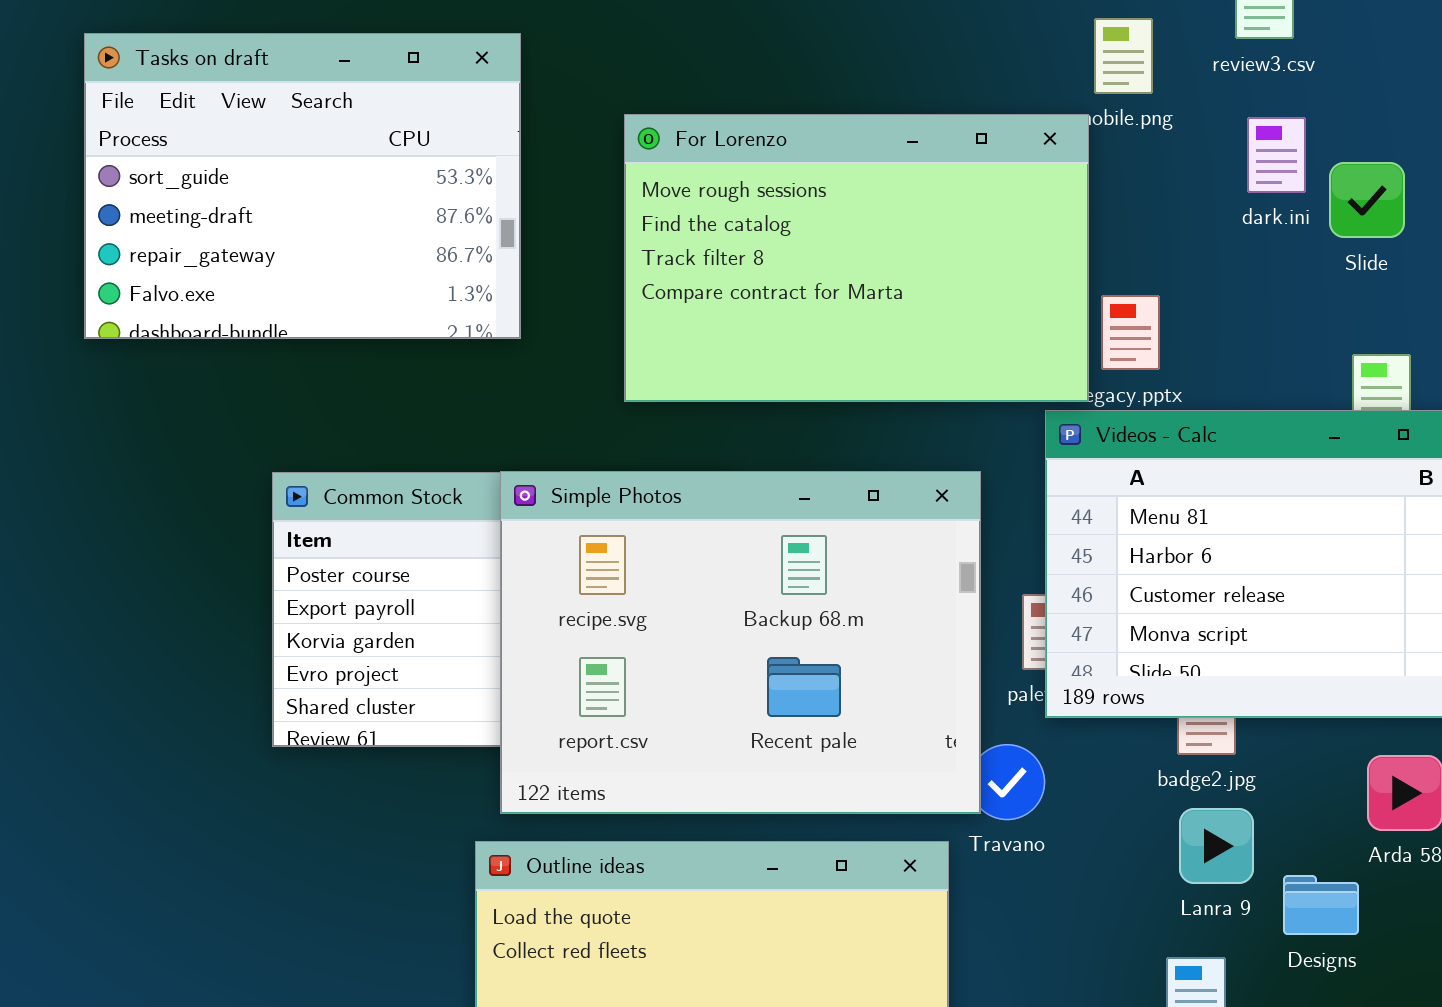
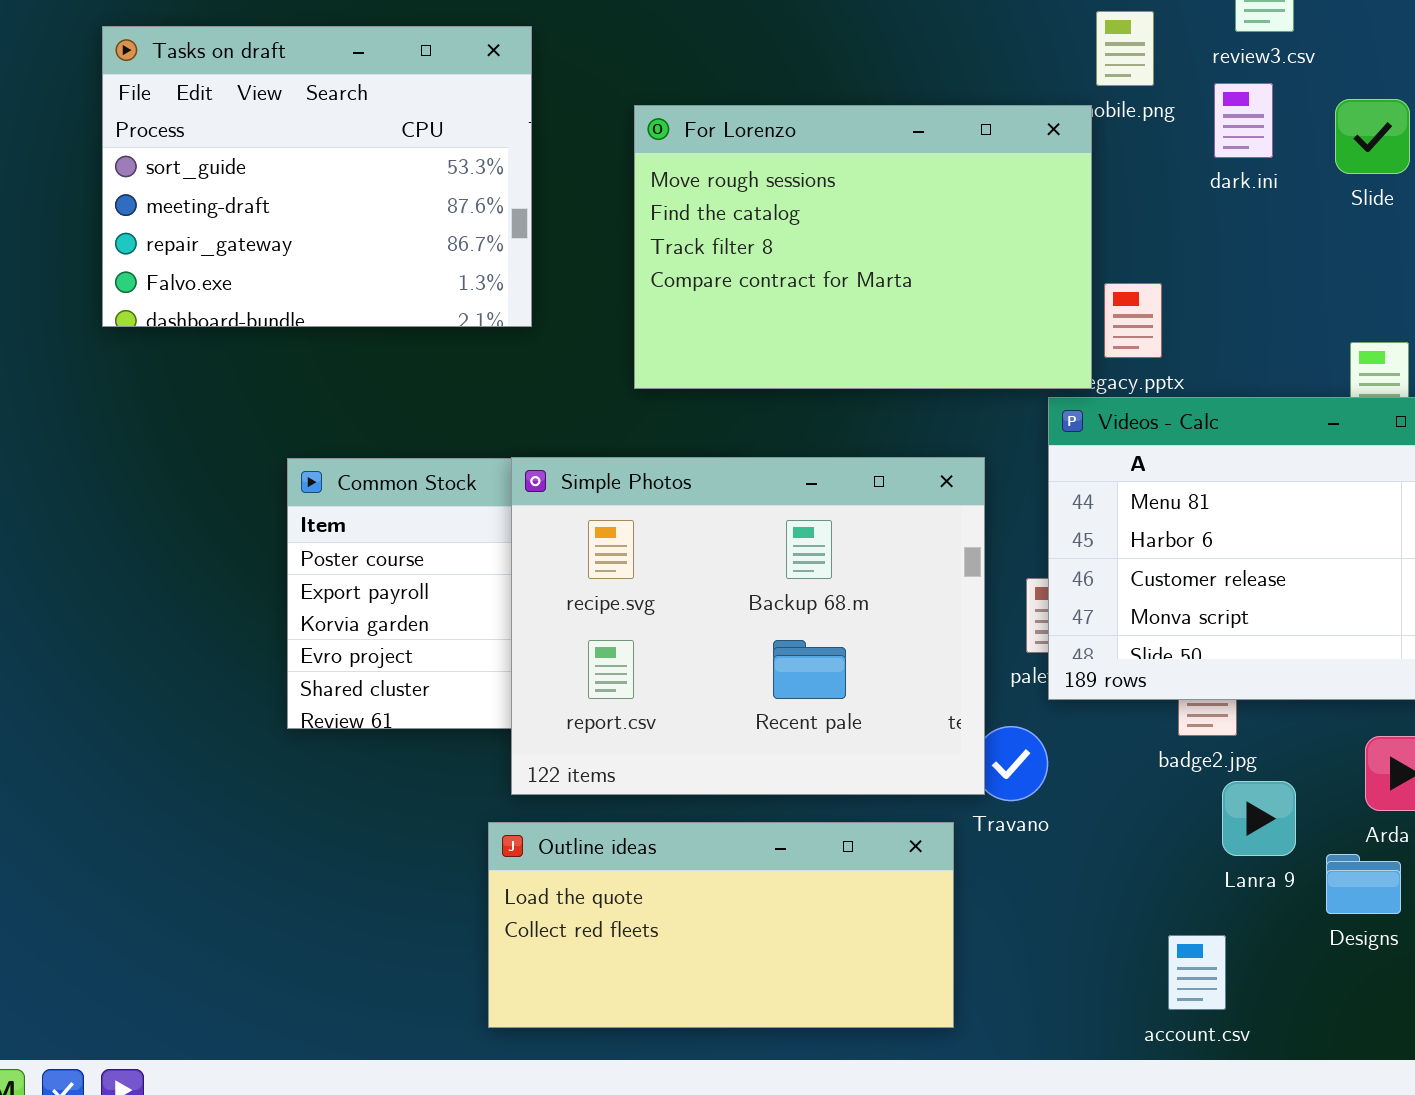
dark.ini: [1247,117,1306,193] -> [1214,83,1273,158], moved
Slide: [1329,162,1405,238] -> [1335,99,1410,174], moved
Lanra 9: [1179,808,1254,884] -> [1222,781,1296,856], moved
Designs: [1283,875,1359,935] -> [1326,854,1401,914], moved

